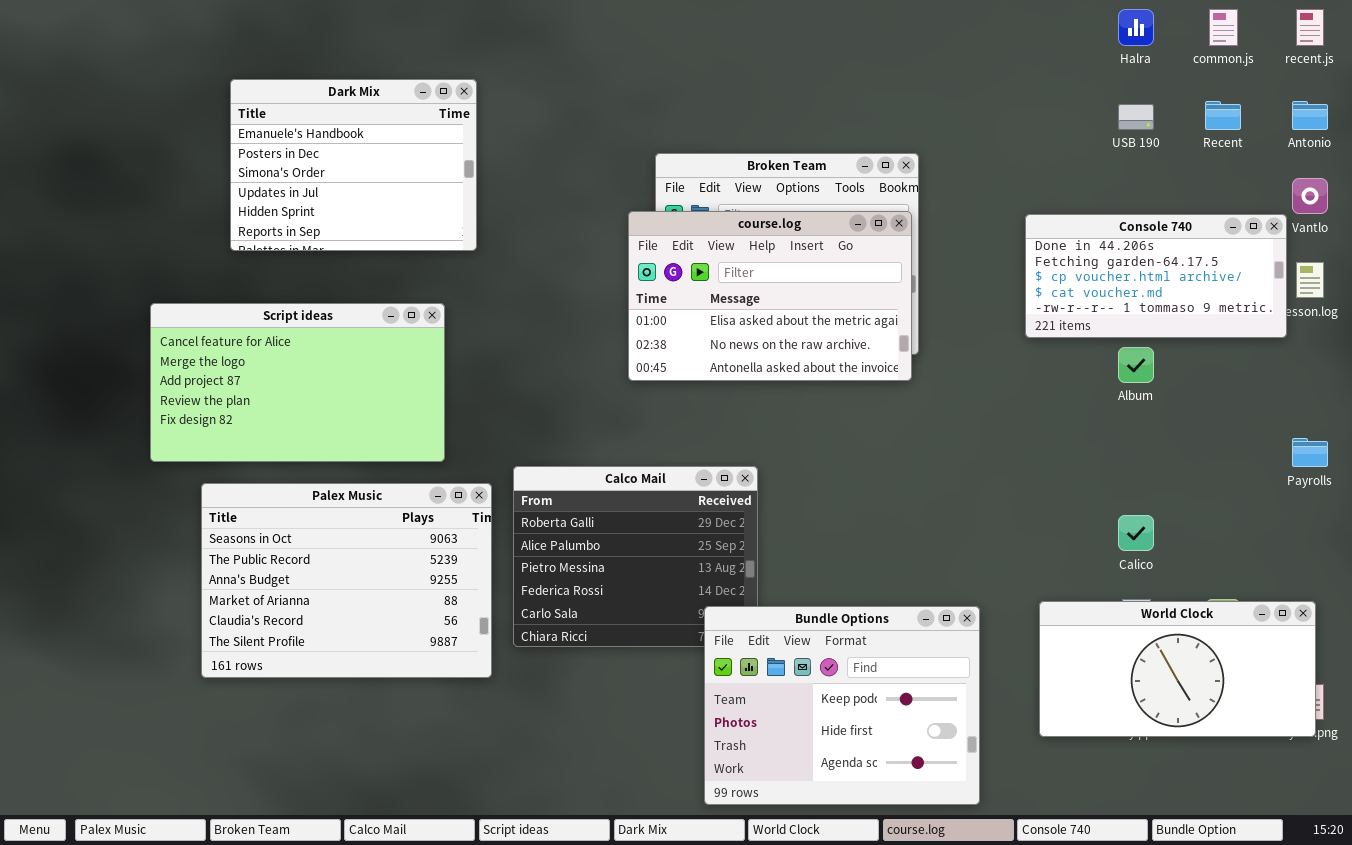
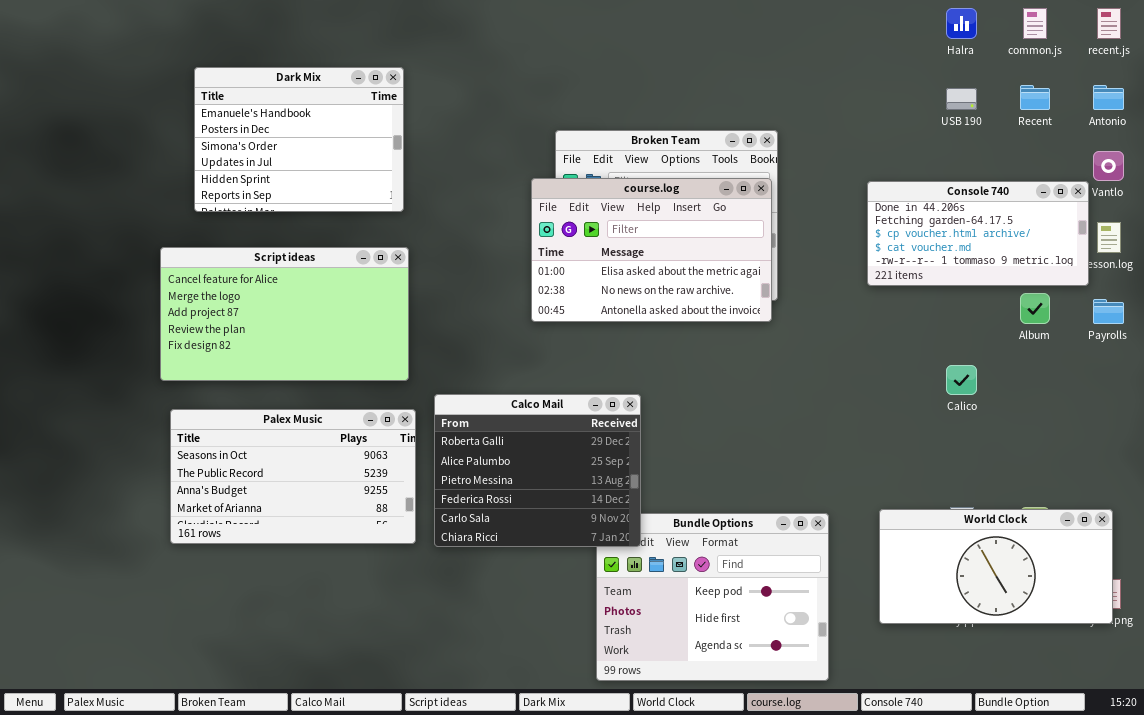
Script ideas: [150,303,445,462] -> [160,247,409,381], moved
Album: [1118,347,1154,383] -> [1020,293,1050,324], moved
Payrolls: [1292,438,1328,467] -> [1093,299,1124,324], moved
Calco Mail: [513,466,758,647] -> [434,394,641,547], raised
Palex Music: [201,483,492,678] -> [170,409,416,544], resized
Calico: [1118,515,1154,551] -> [946,365,977,395], moved

